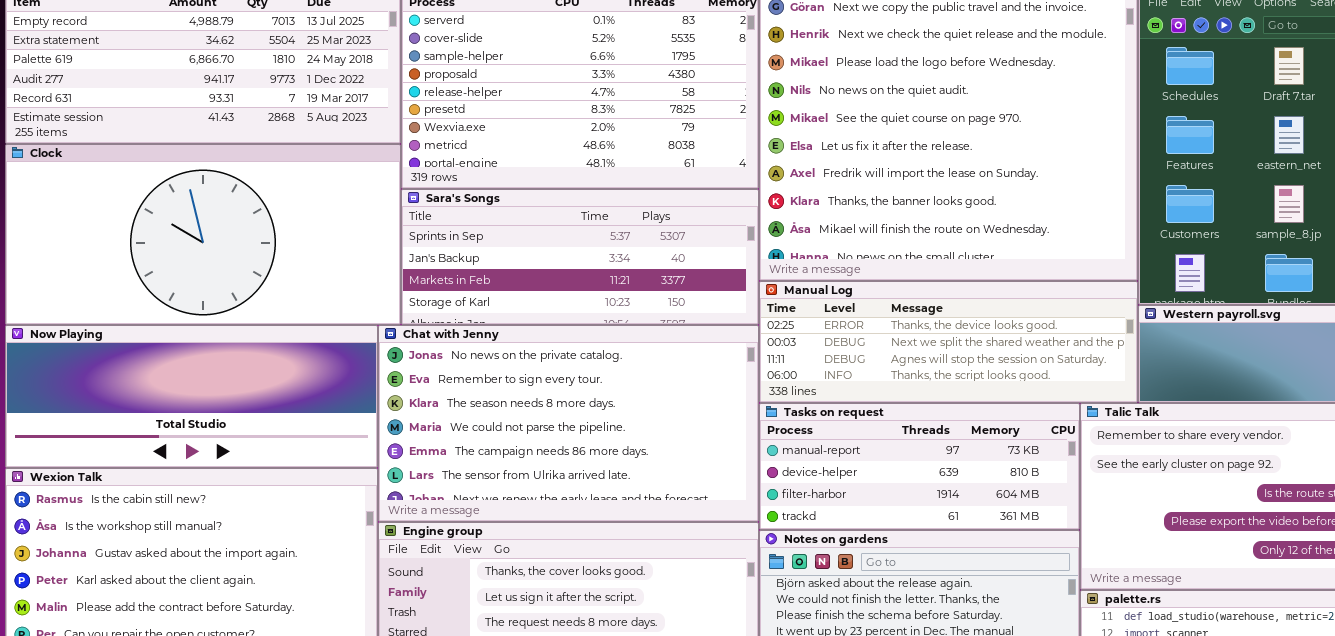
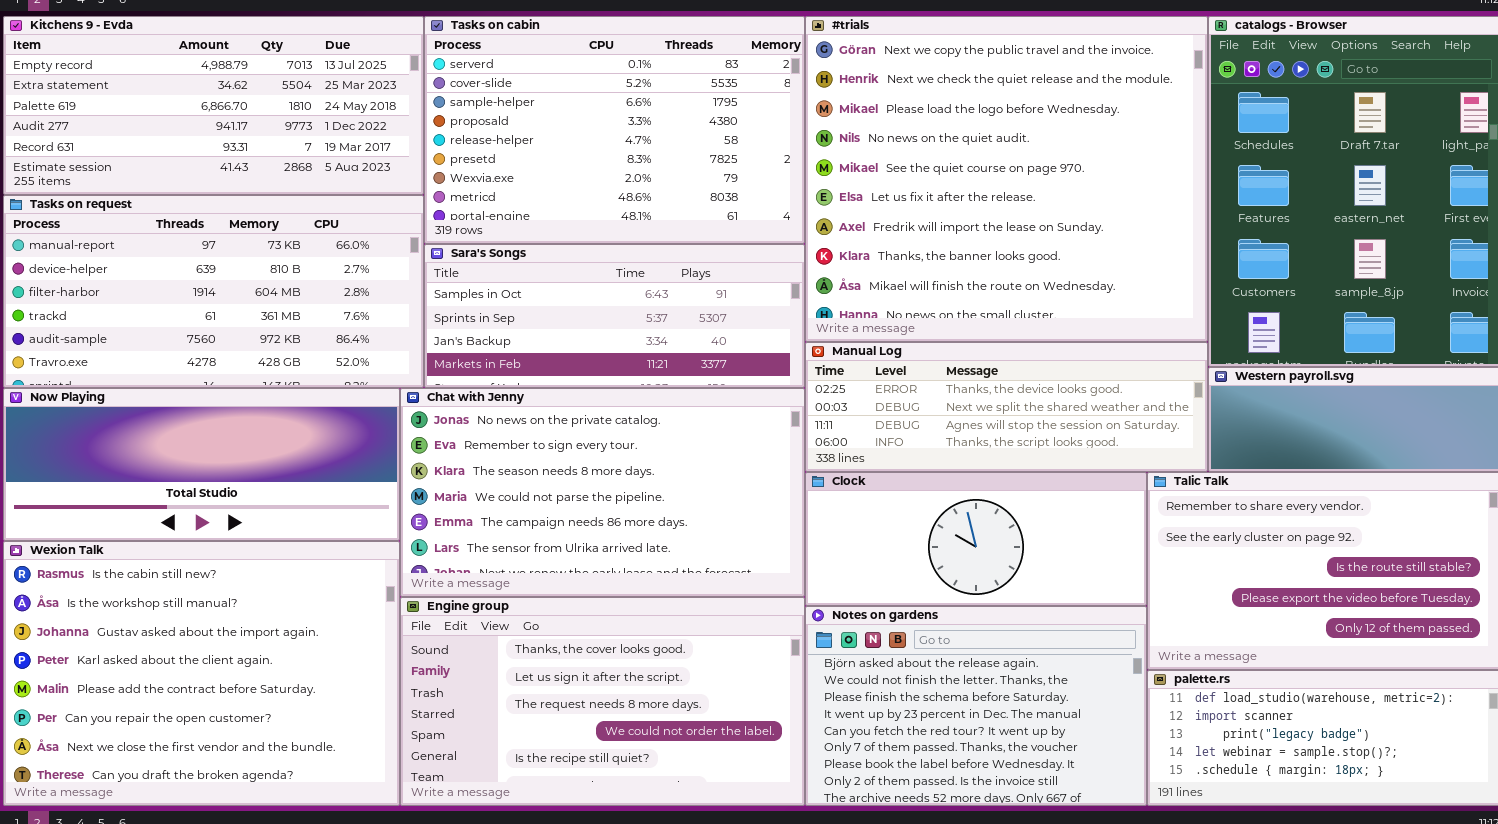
Clock: [5,144,401,325] -> [805,472,1147,606], moved, resized
Sara's Songs: [401,189,759,325] -> [424,244,805,388], scrolled up 1 row
Tasks on request: [759,403,1080,530] -> [3,195,424,388], moved, resized

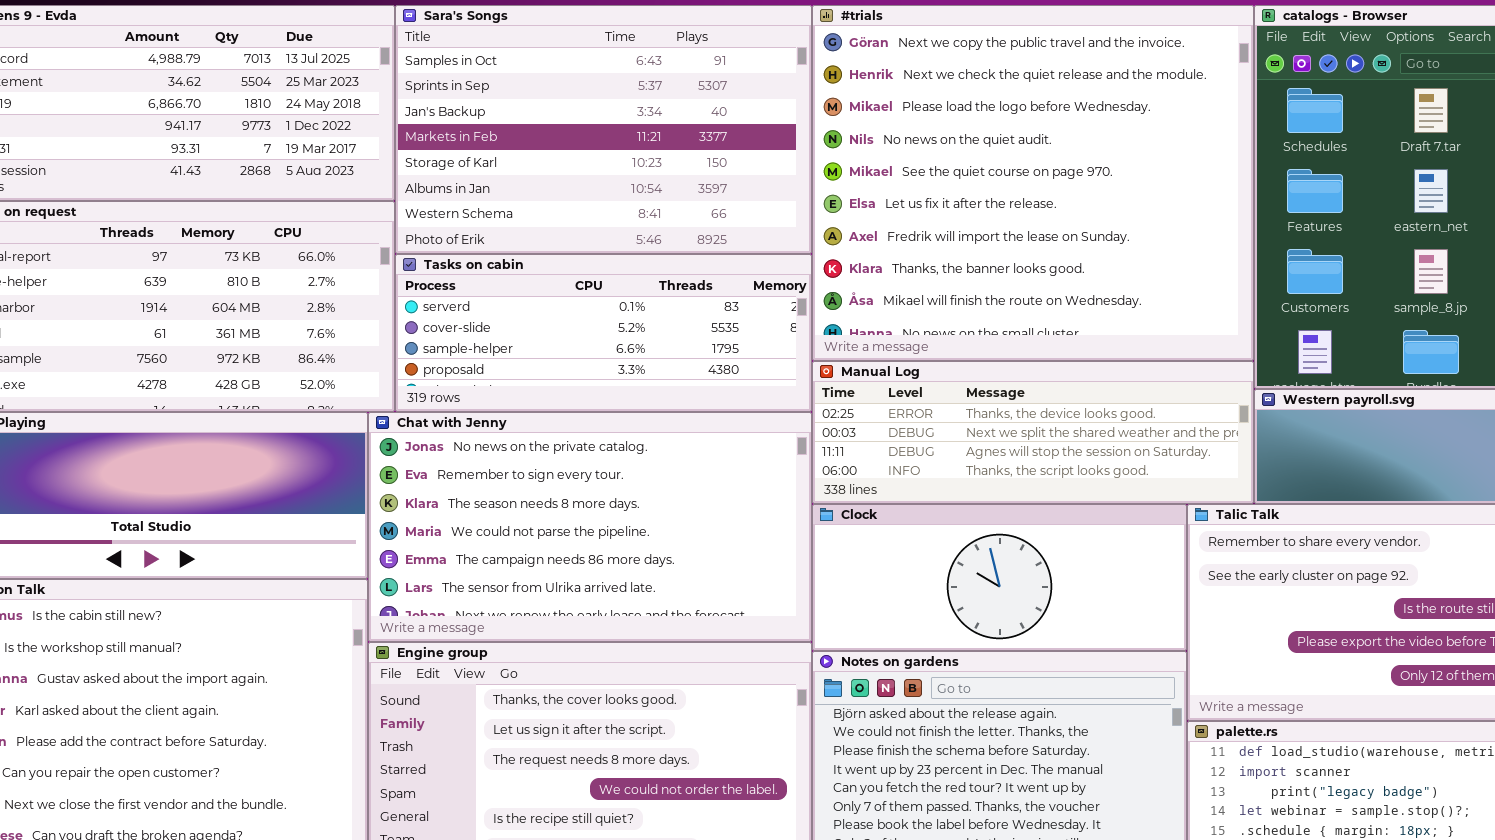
Tasks on cabin: [424,16,805,244] -> [395,254,812,412], moved, resized
Sara's Songs: [424,244,805,388] -> [395,5,812,254], moved, resized

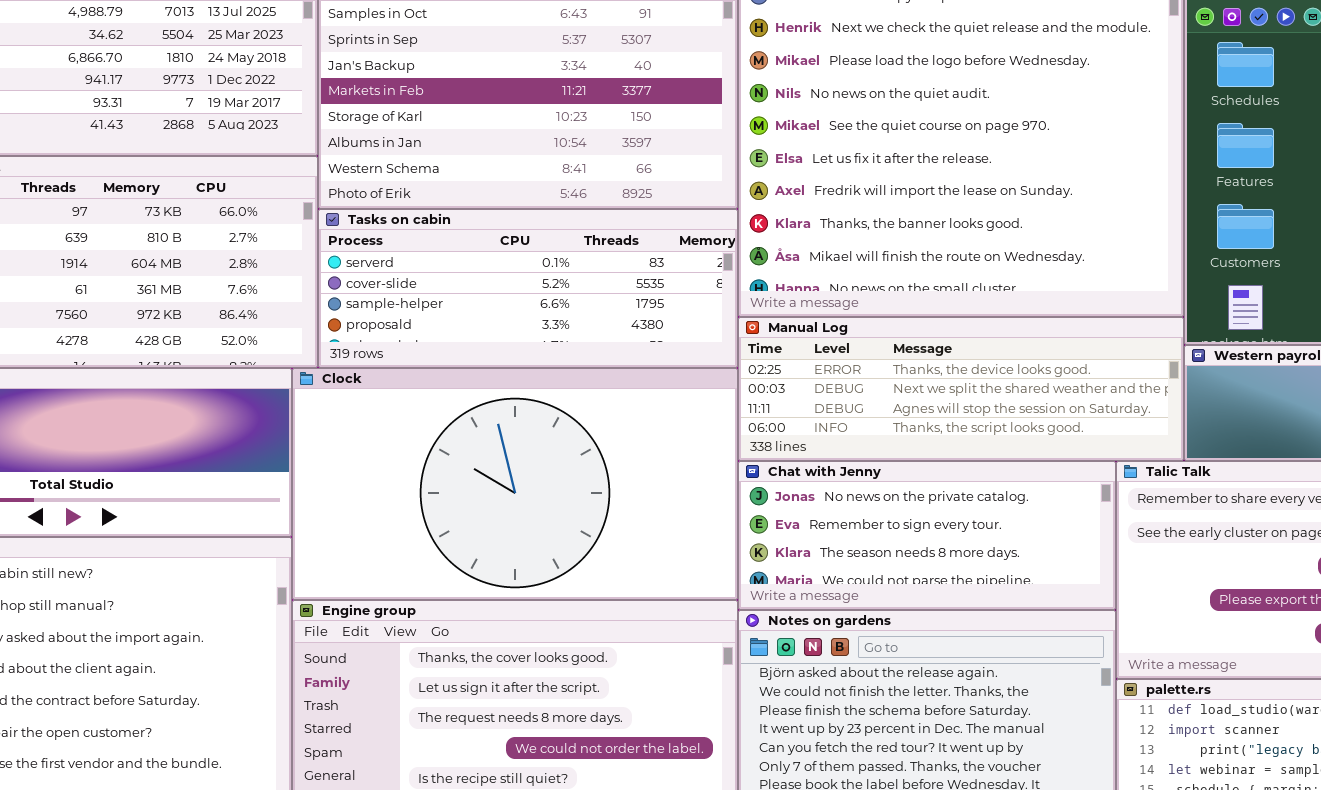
Chat with Jenny: [368,412,812,642] -> [738,461,1116,610], moved, resized
Clock: [812,504,1187,651] -> [292,368,738,600], moved, resized

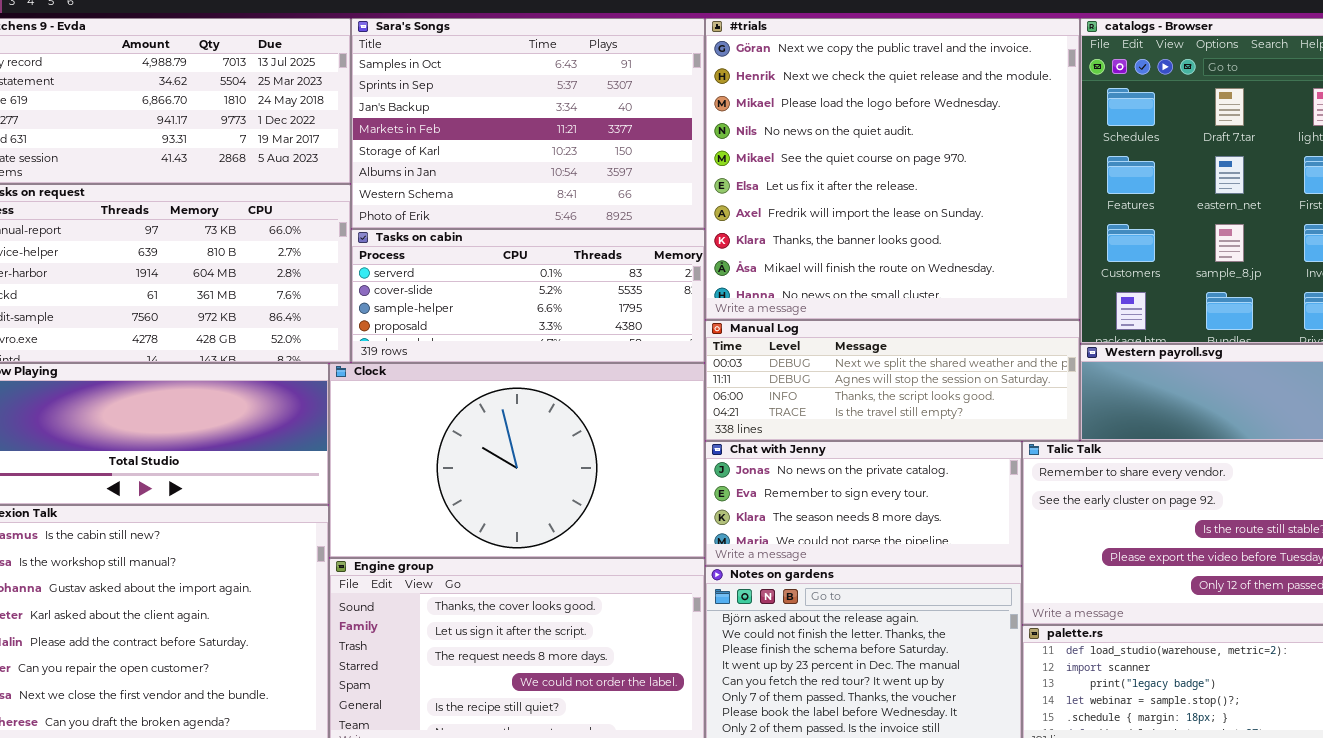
Manual Log: [738,317,1184,461] -> [705,320,1080,441], scrolled down 1 row

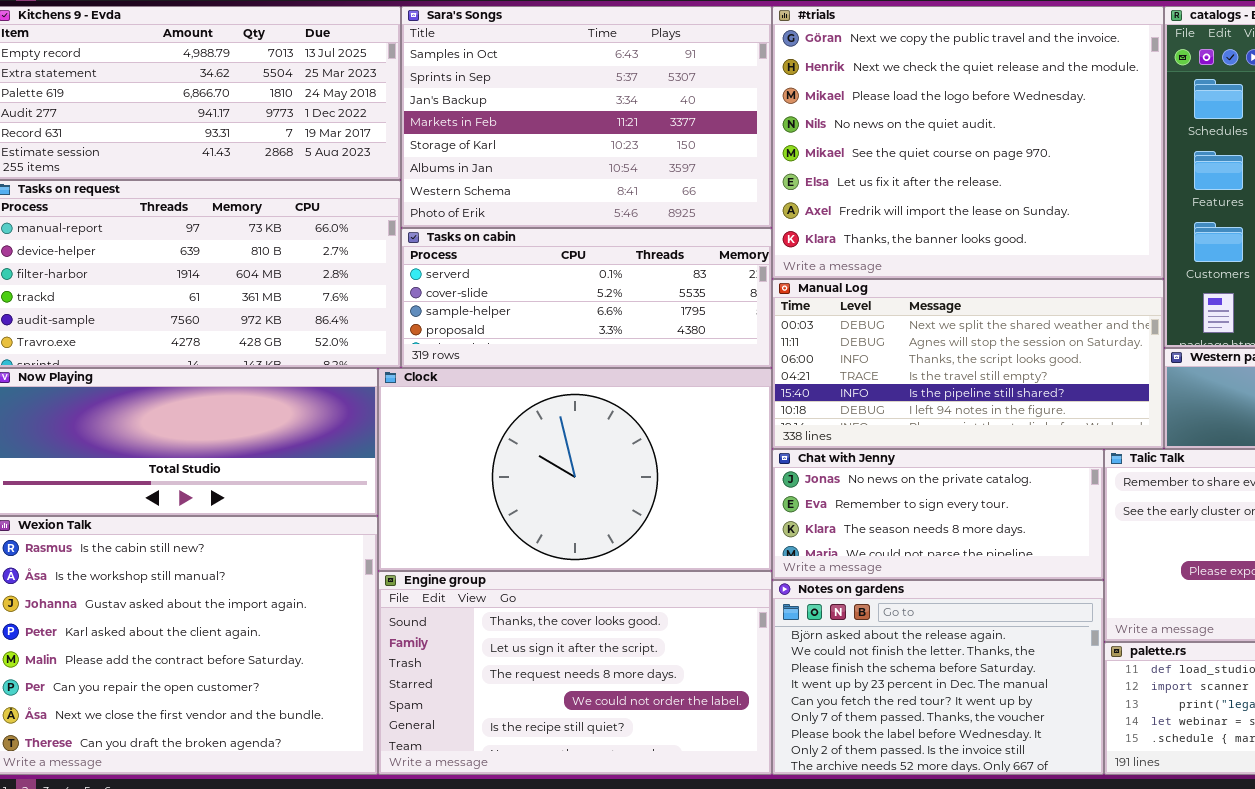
#trials: [705,18,1080,320] -> [772,6,1164,279], resized
Manual Log: [705,320,1080,441] -> [772,279,1164,449], resized

